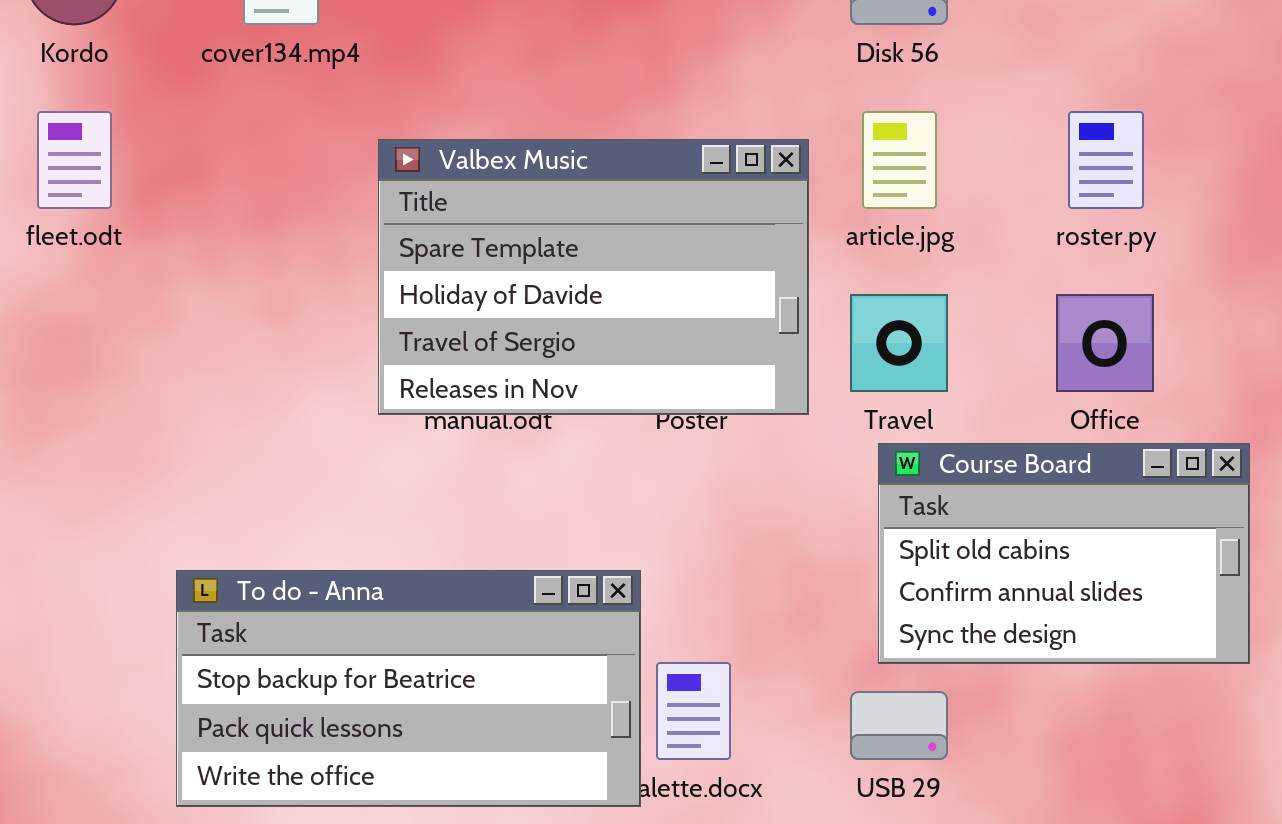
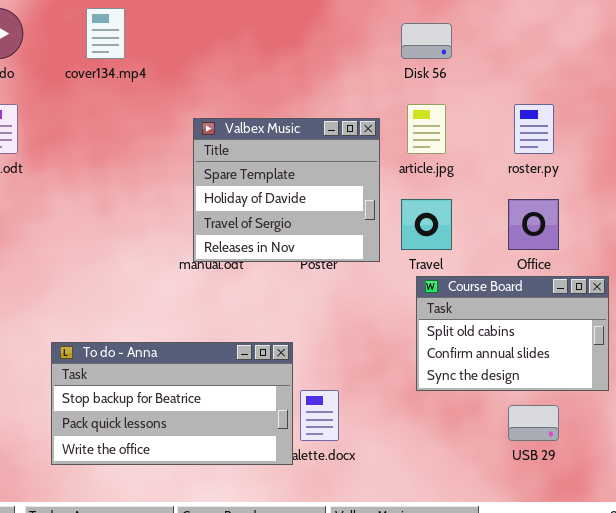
Valbex Music: [378,139,809,415] -> [193,118,380,262], resized
USB 29: [850,691,948,760] -> [508,405,559,441], moved

